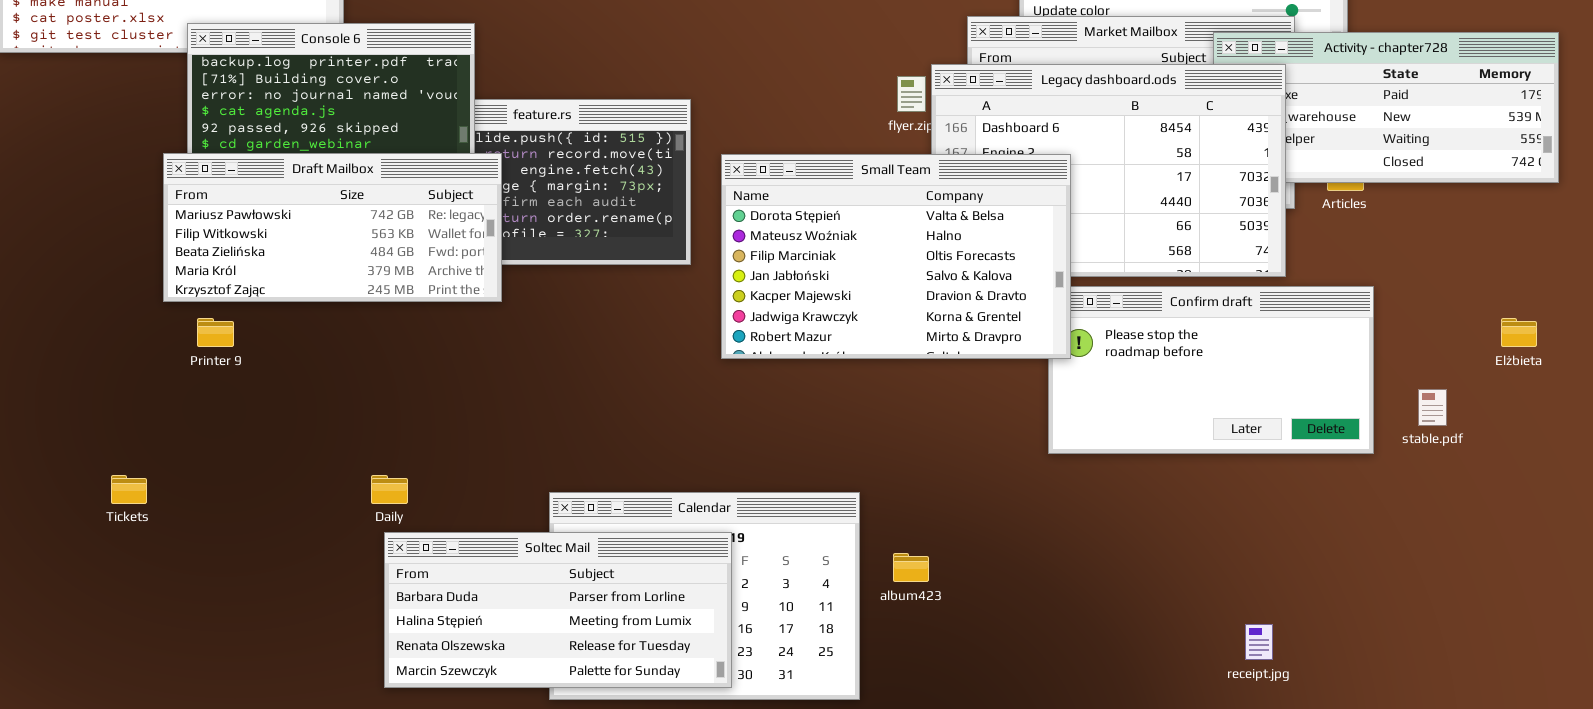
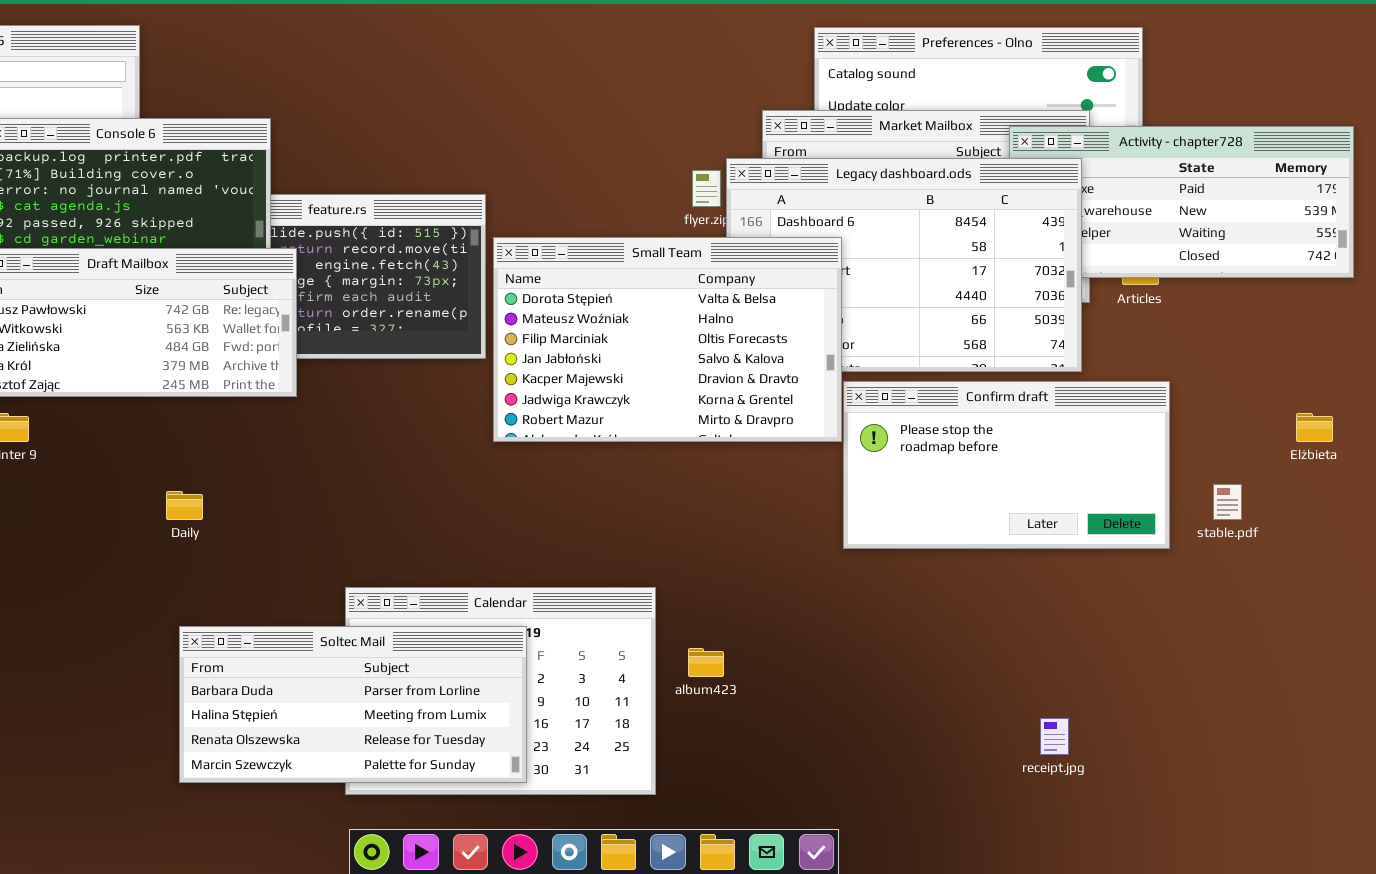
Small Team: [721,154,1071,359] -> [493,237,842,442], moved
Daily: [371,475,408,504] -> [166,491,203,520], moved

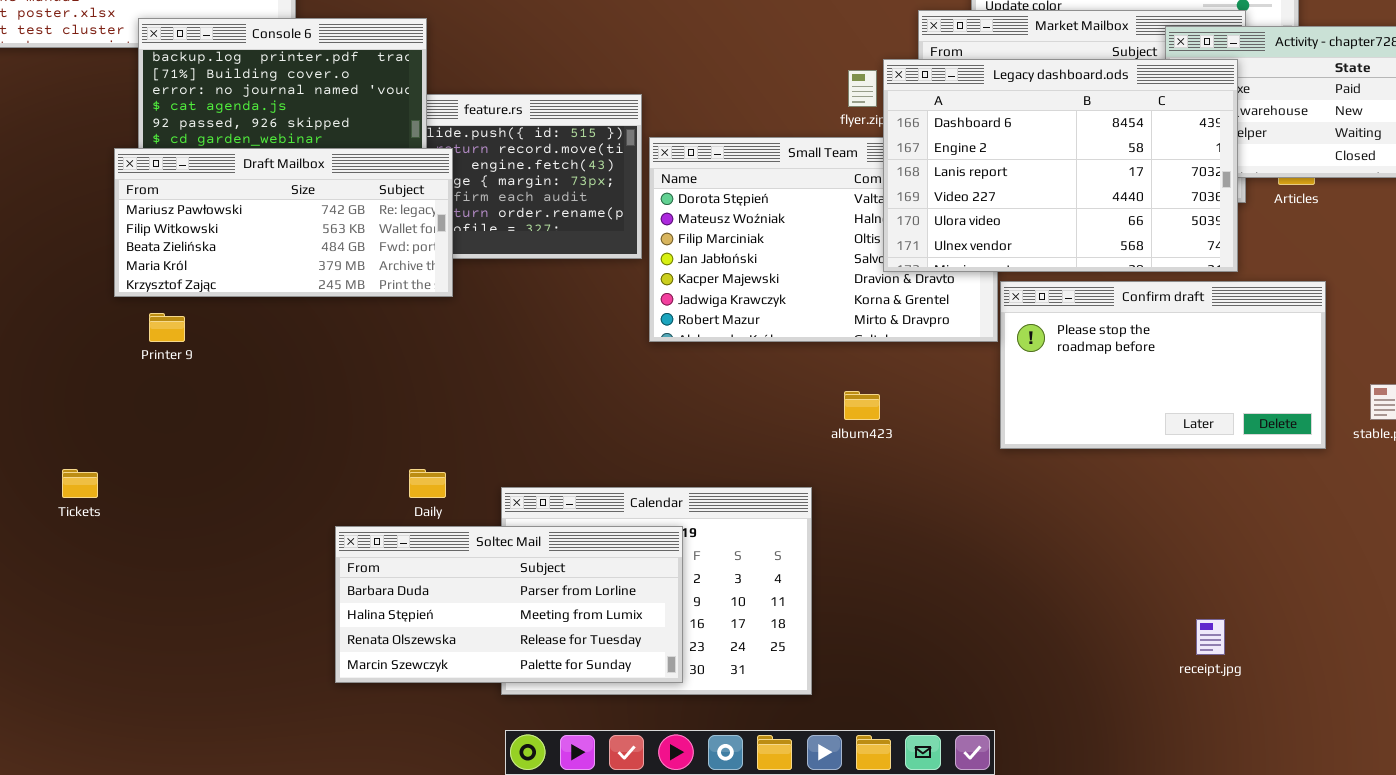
Legacy dashboard.ods: [726,158,1082,372] -> [883,59,1238,272], raised
Daily: [166,491,203,520] -> [409,469,446,498], moved
album423: [688,648,724,677] -> [844,391,880,420], moved

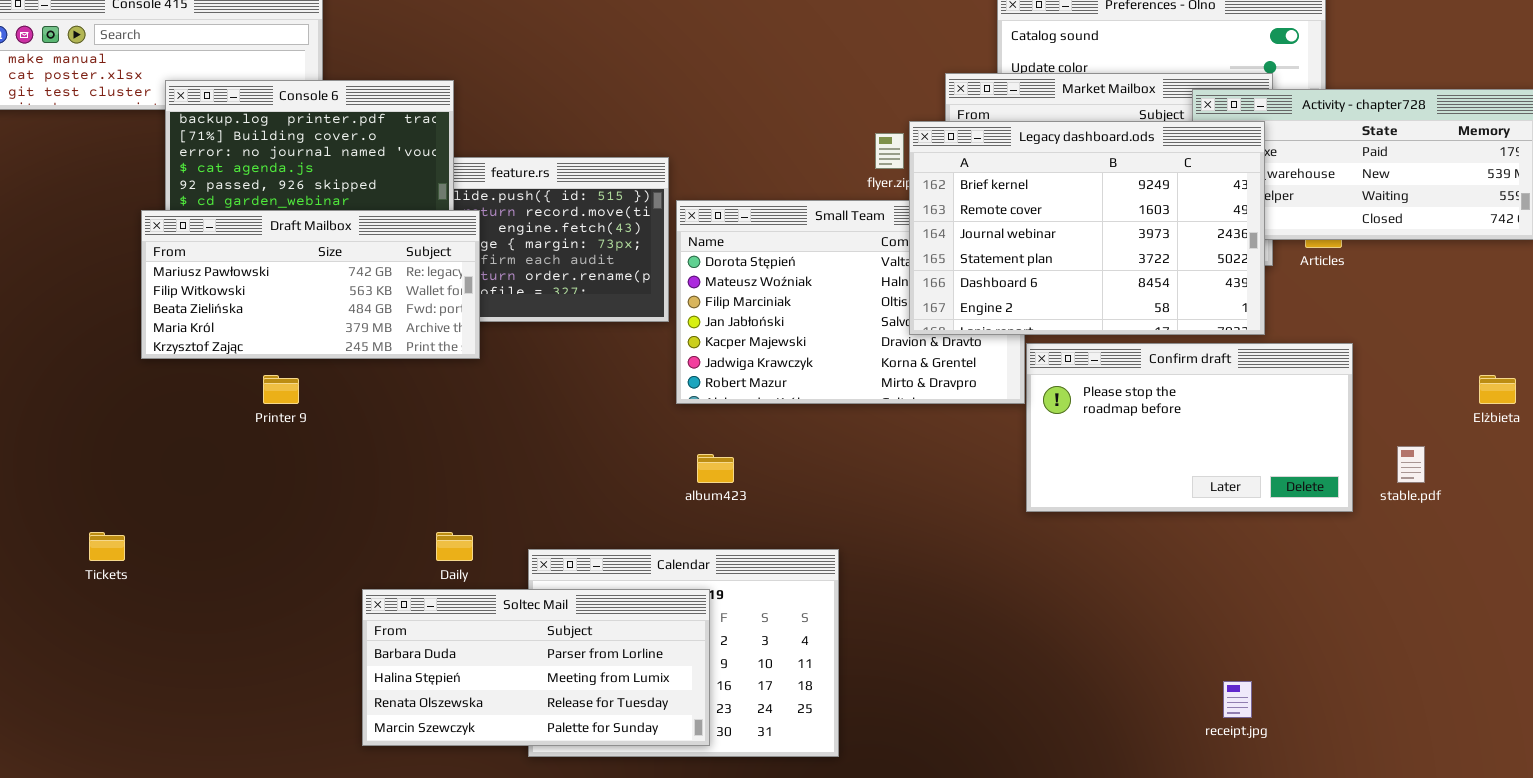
Legacy dashboard.ods: [883,59,1238,272] -> [909,121,1265,335], scrolled up 4 rows
Printer 9: [149,313,185,342] -> [263,375,299,404], moved
album423: [844,391,880,420] -> [697,454,734,483], moved

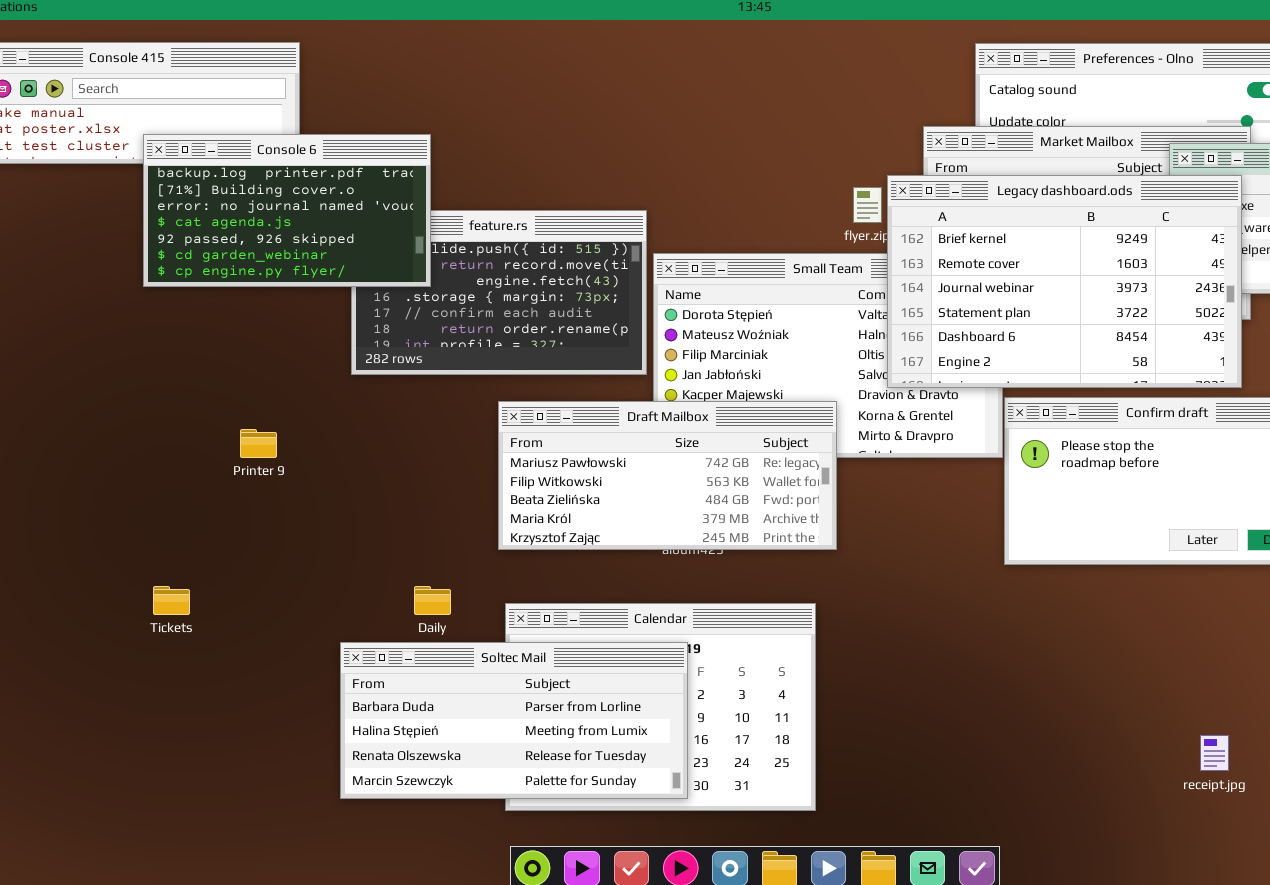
Draft Mailbox: [141,210,480,359] -> [498,401,837,550], moved
Tickets: [89,532,125,561] -> [153,586,190,615], moved

